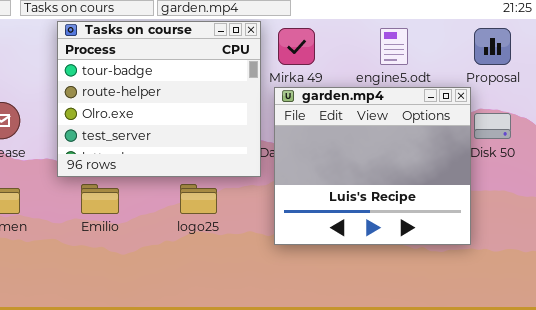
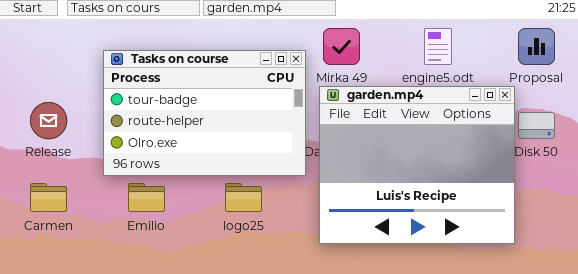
Tasks on course: [57,21,261,177] -> [103,50,306,176], resized

